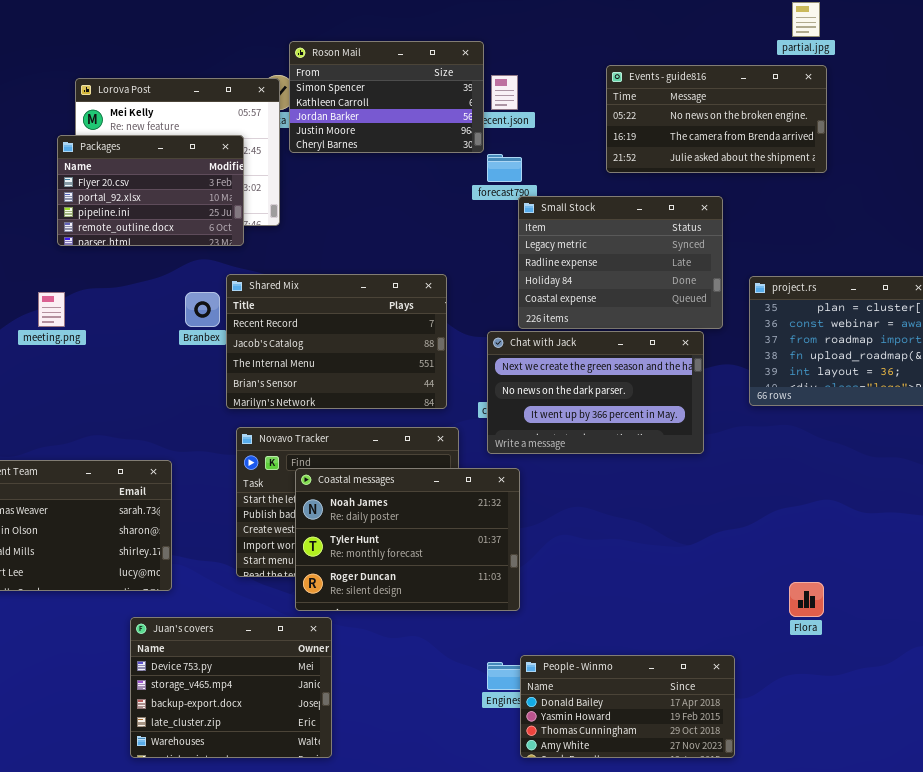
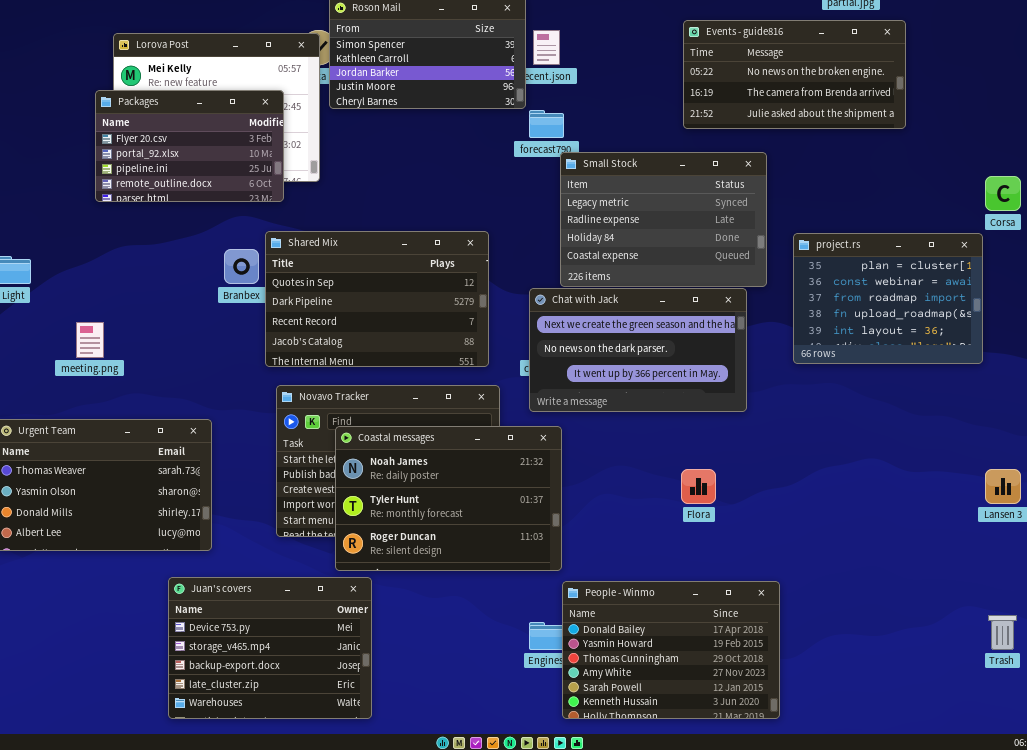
Events - guide816: [606,65,827,173] -> [683,20,906,129], moved
Shared Mix: [226,274,447,409] -> [265,231,489,367], scrolled up 2 rows
meeting.png: [38,292,65,327] -> [76,322,104,358], moved
Flora: [789,582,824,617] -> [681,469,716,504], moved
People - Winmo: [520,655,735,758] -> [562,581,780,719], resized

